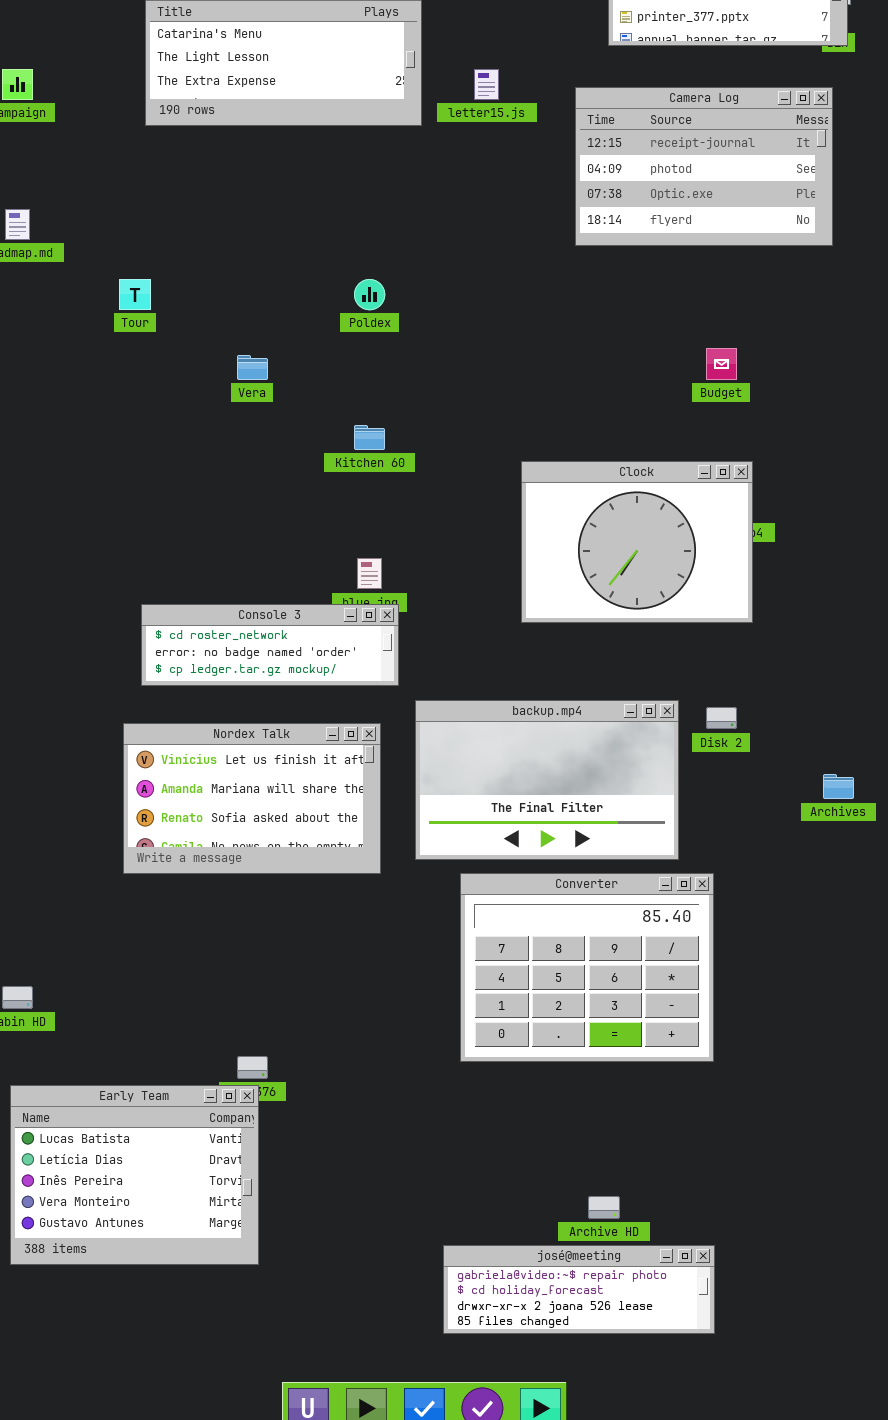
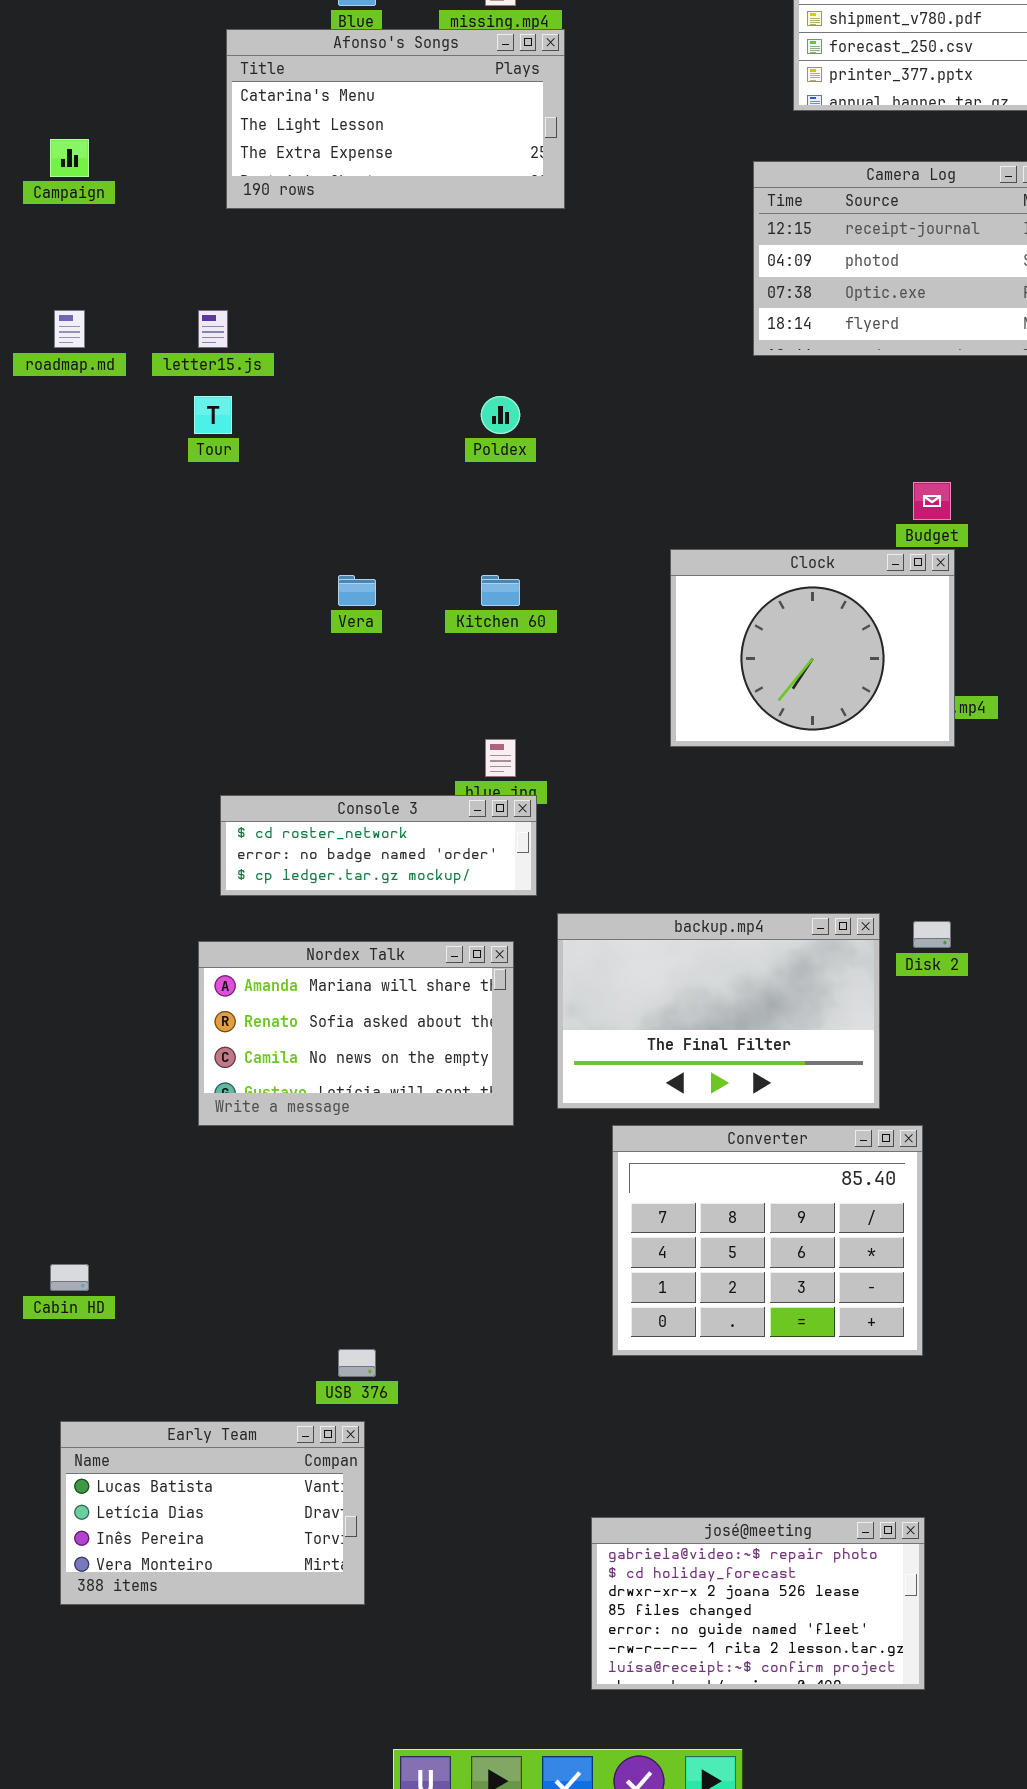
letter15.js: [474,69,499,100] -> [198,310,228,348], moved
Vera: [237,355,268,380] -> [338,575,376,606], moved
Clock: [521,461,753,623] -> [670,549,955,747], moved
Nordex Talk: [123,723,381,874] -> [198,941,514,1126], scrolled down 1 row
Early Team: [10,1085,259,1265] -> [60,1421,365,1605], resized
josé@meeting: [443,1245,715,1334] -> [591,1517,925,1690], resized

